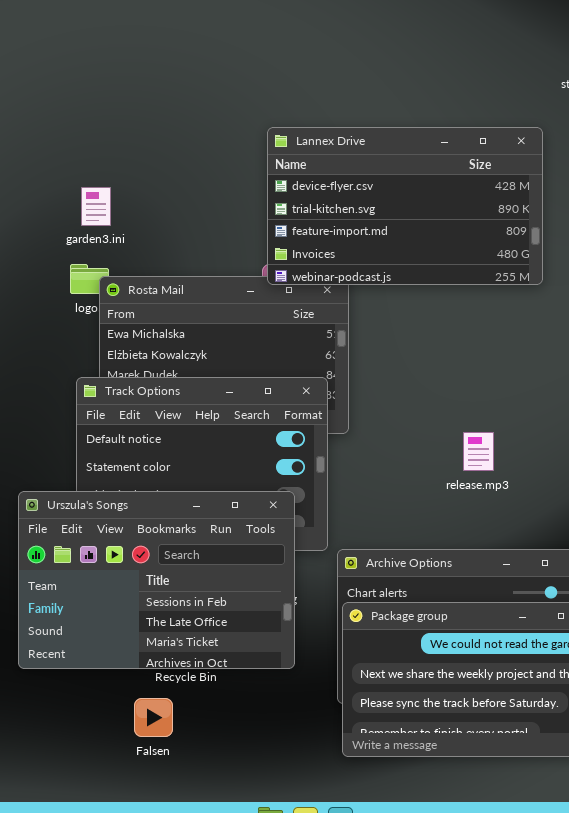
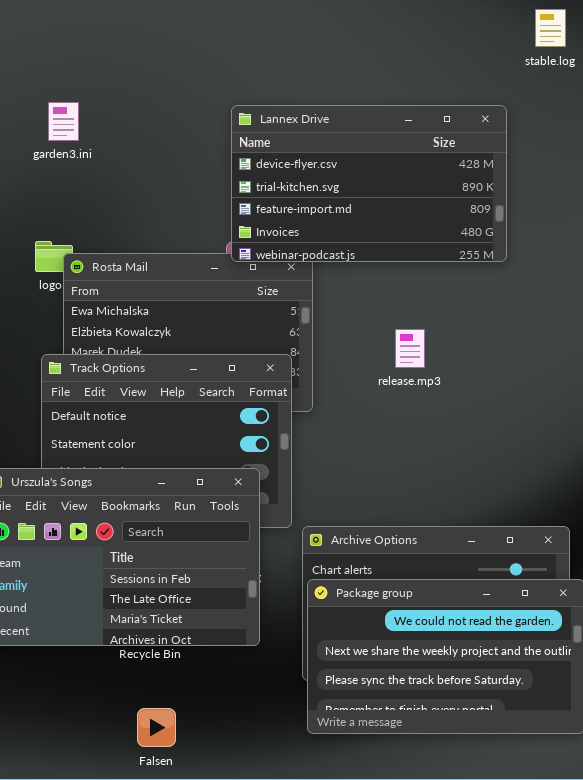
garden3.ini: [81,187,111,226] -> [48,102,79,141], moved
release.mp3: [463,432,494,471] -> [395,329,425,368], moved
Falsen: [134,698,173,737] -> [137,708,176,747], moved

